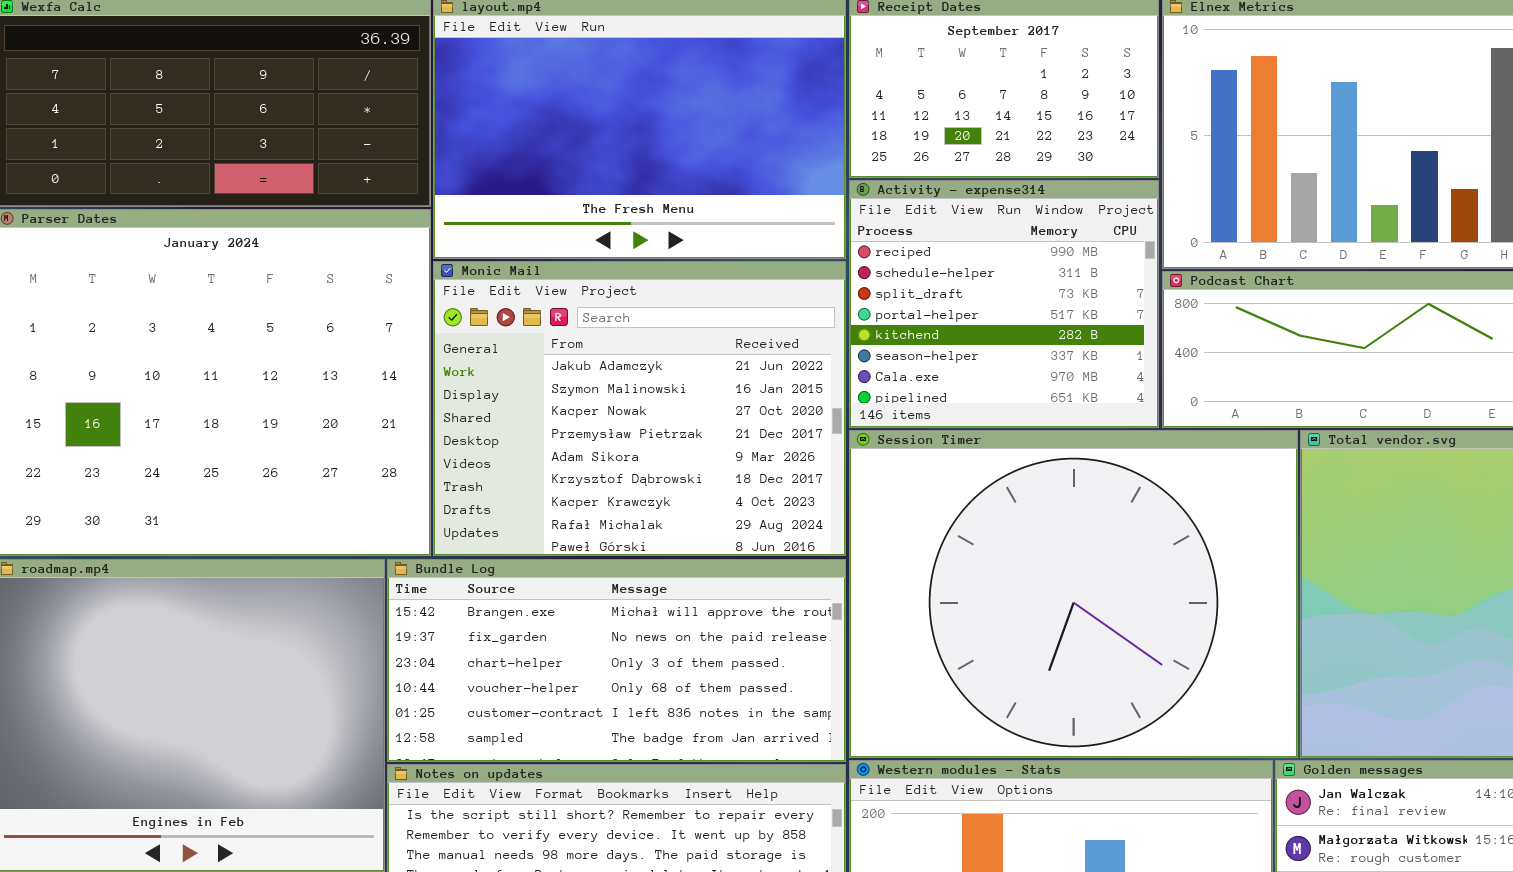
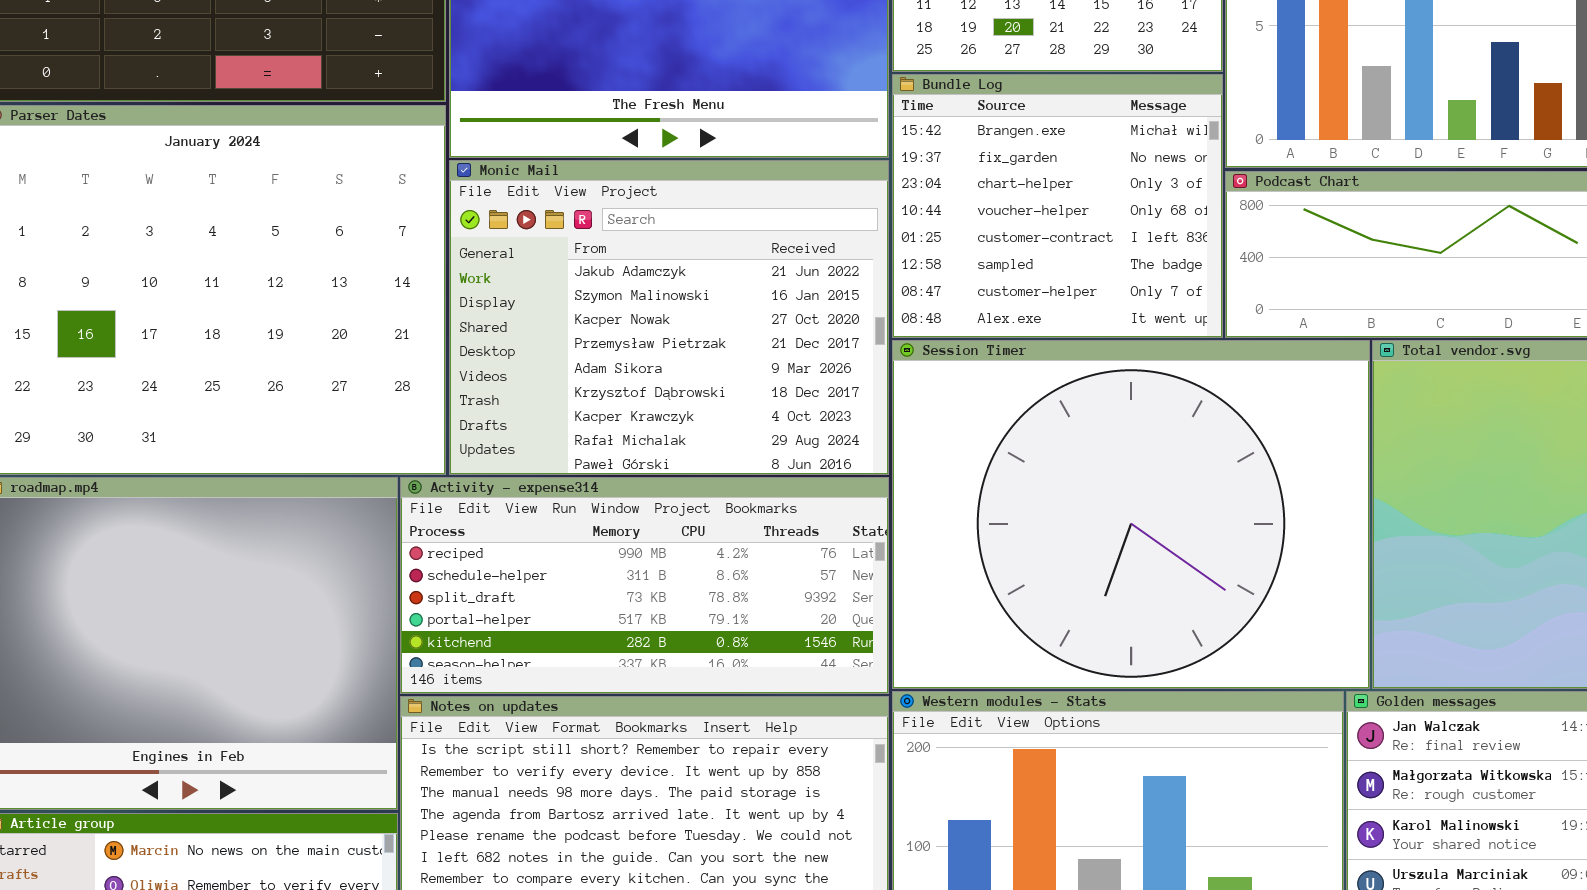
Activity - expense314: [849,180,1159,428] -> [400,477,889,694], moved, resized
Bundle Log: [387,559,846,762] -> [892,74,1223,338], moved, resized

